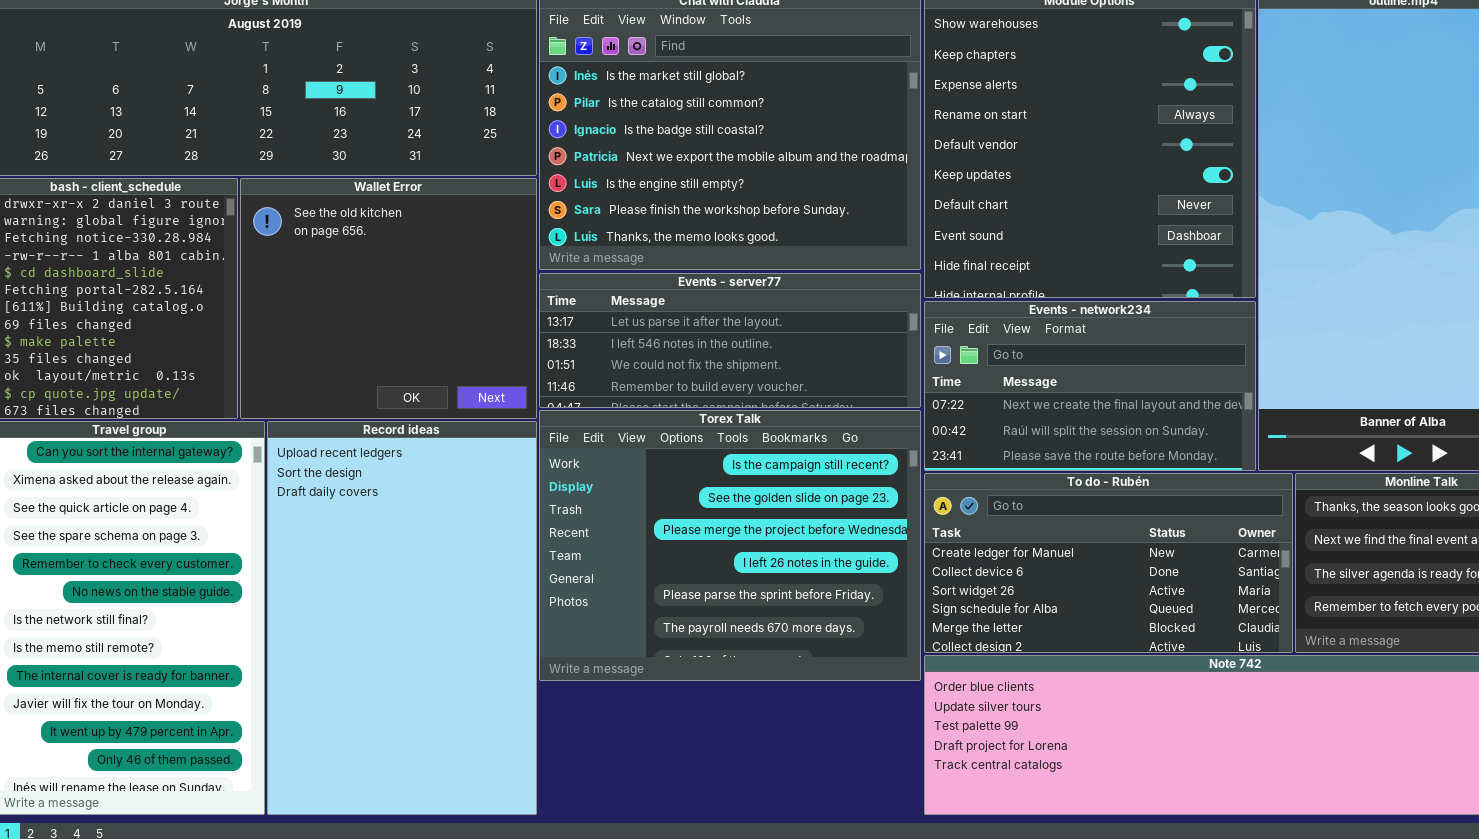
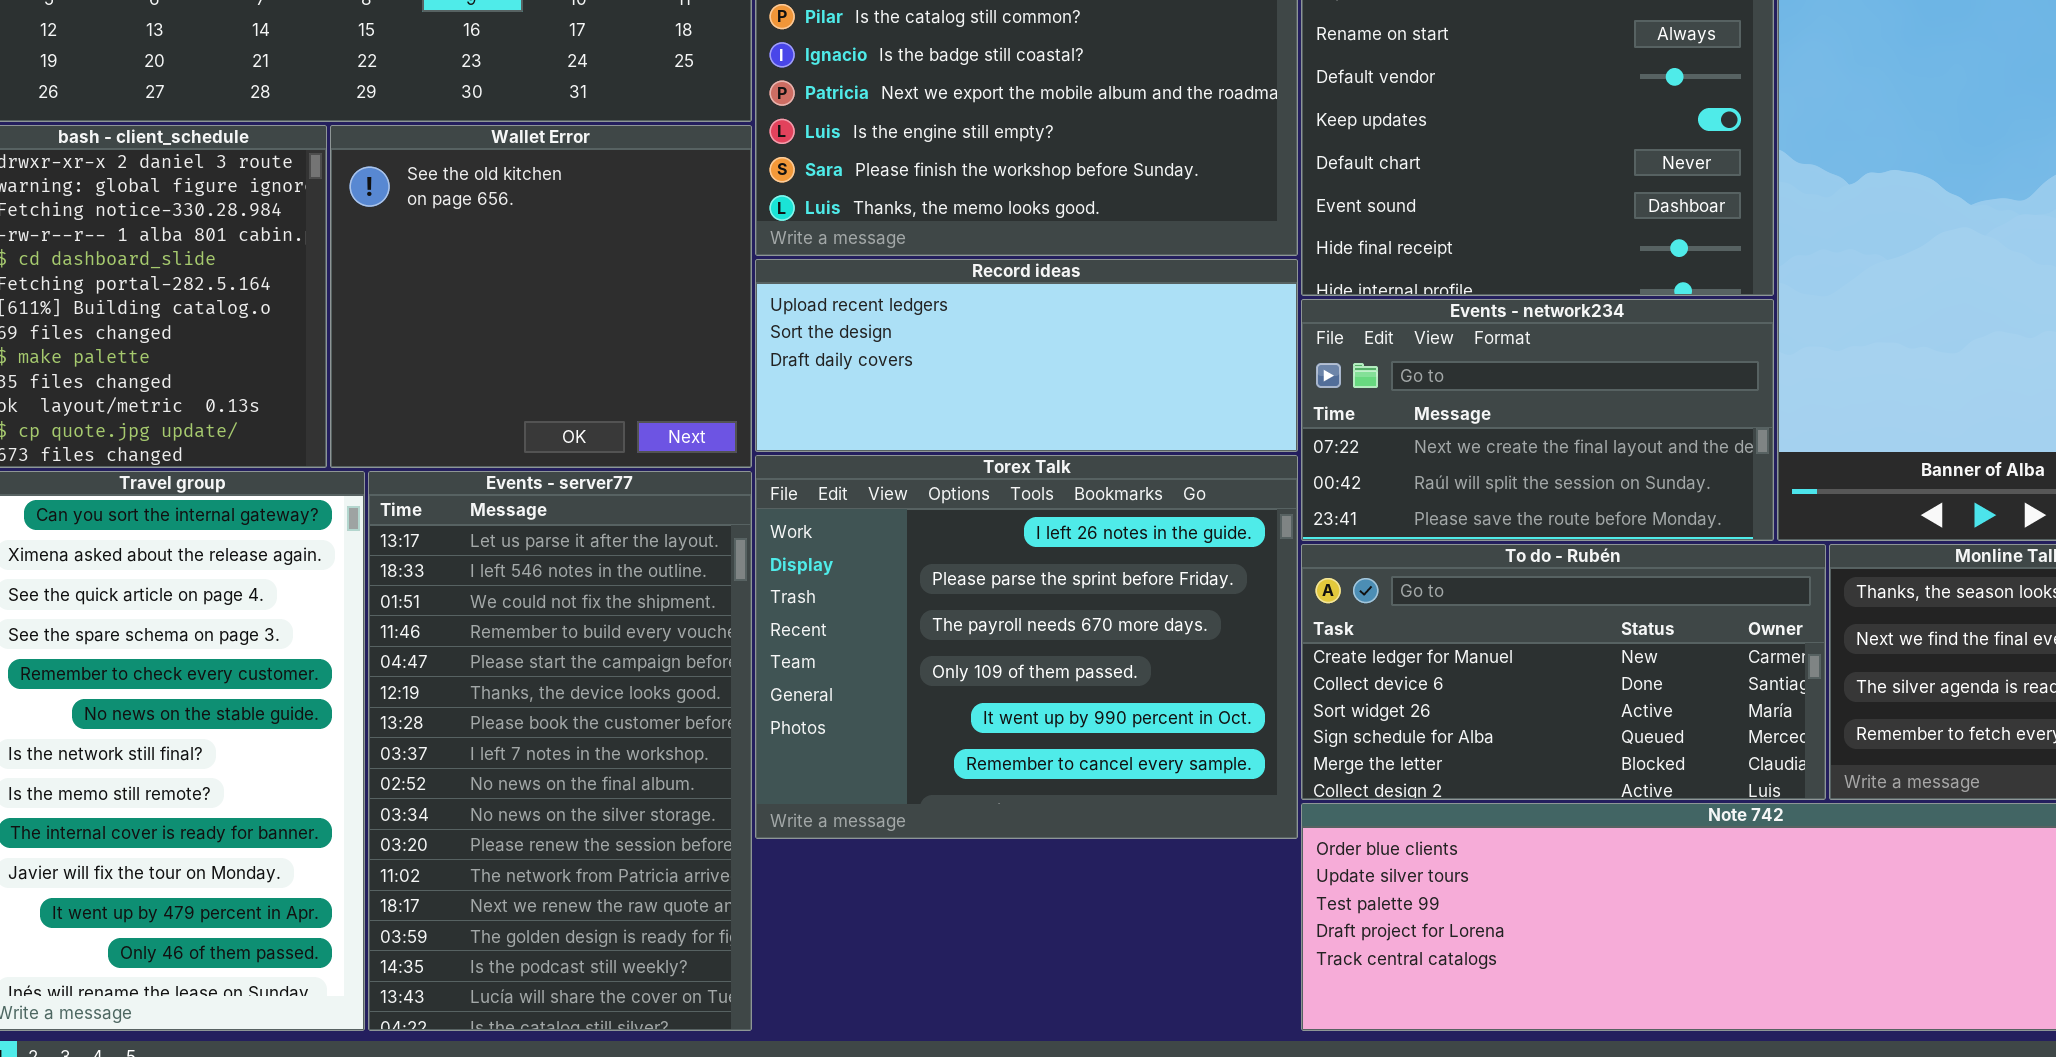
Events - server77: [539,273,921,408] -> [368,471,752,1031], moved, resized
Torex Talk: [539,410,921,681] -> [755,455,1298,839], scrolled down 3 rows
Record ideas: [267,421,537,815] -> [755,259,1298,452], moved, resized

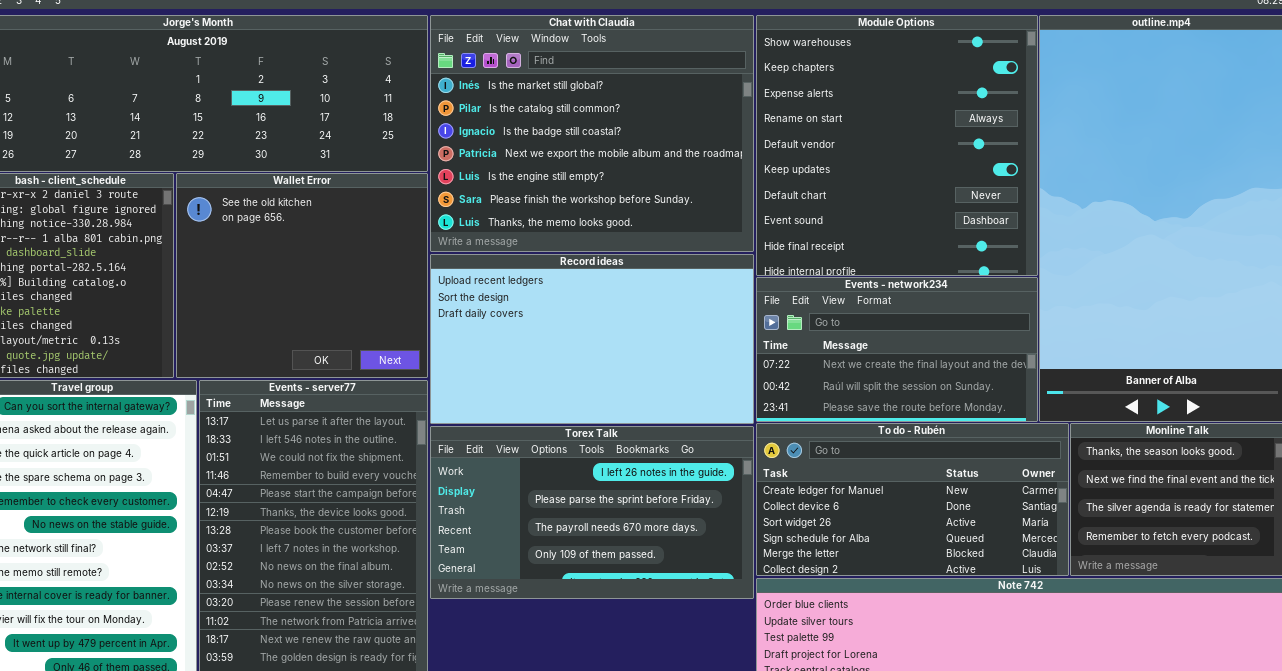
Record ideas: [755,259,1298,452] -> [430,254,754,424], resized
Torex Talk: [755,455,1298,839] -> [430,426,754,599], resized

